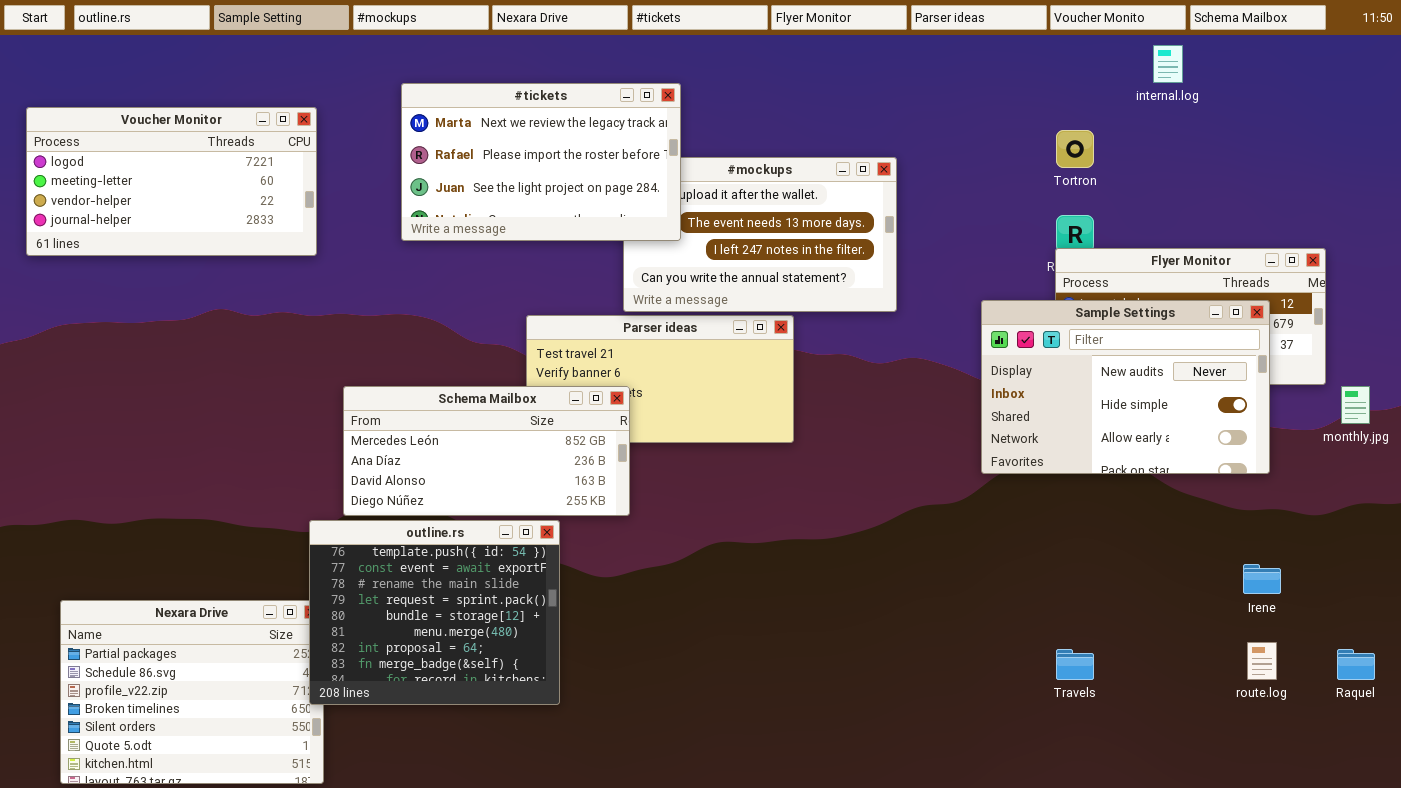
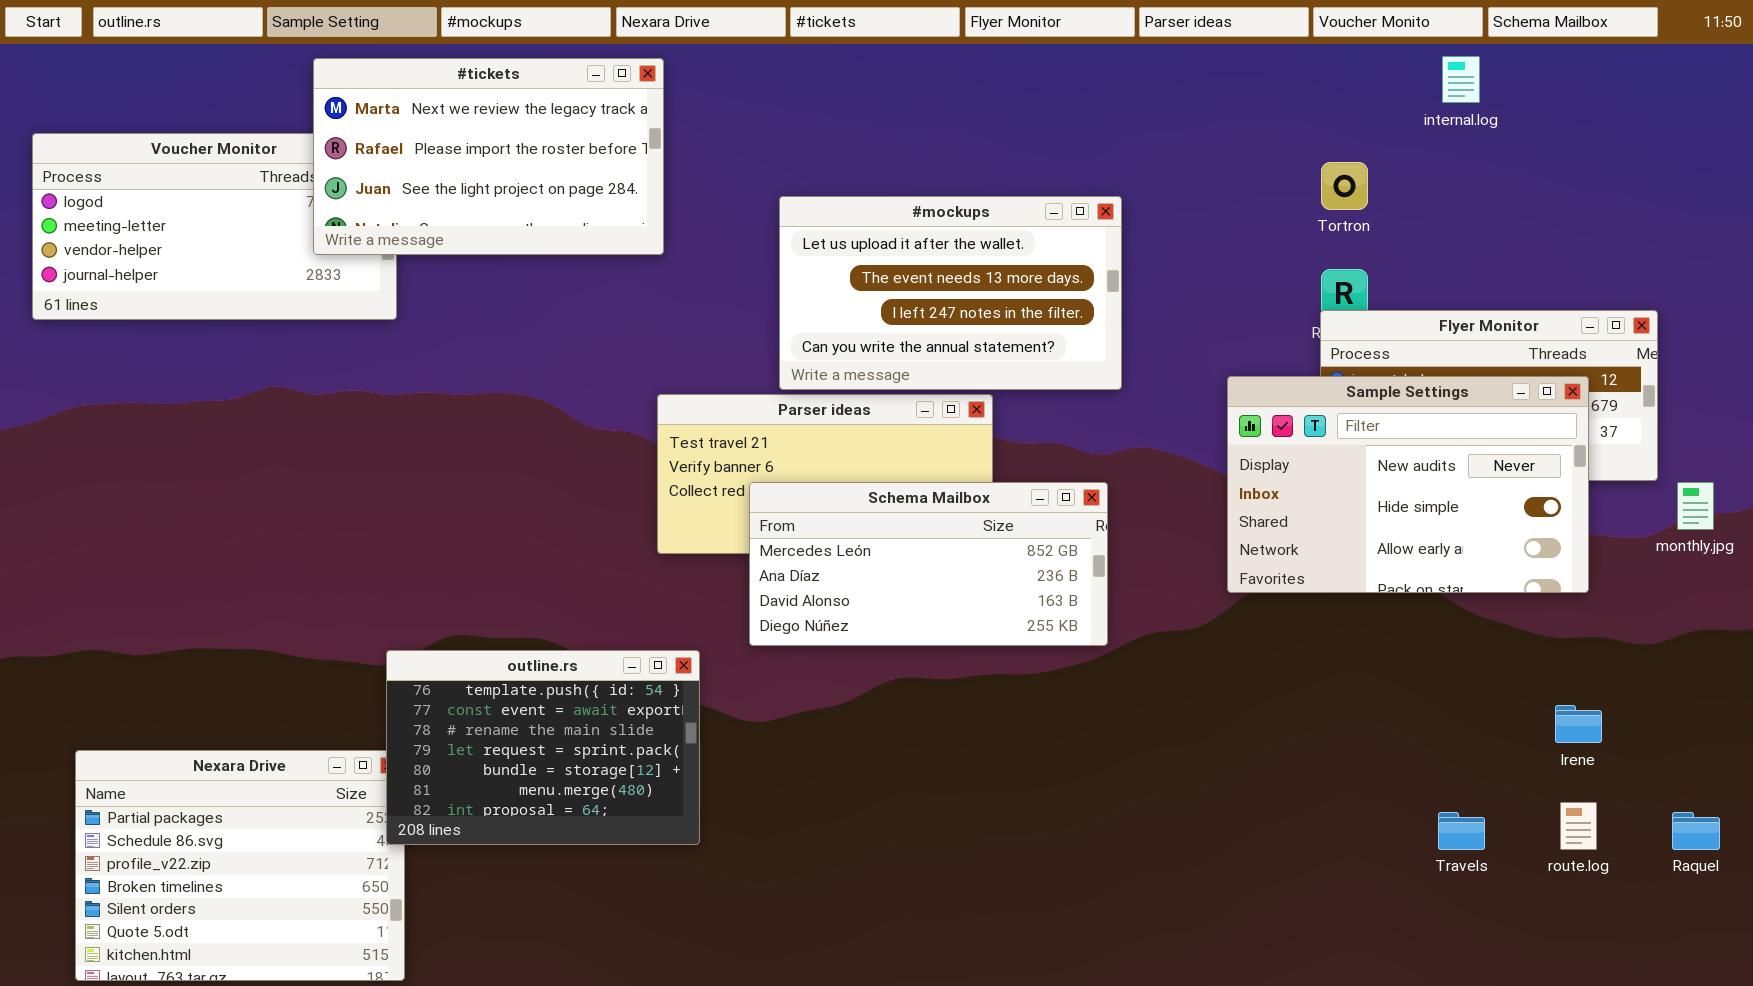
#tickets: [401,83,681,241] -> [313,58,664,255], moved
Schema Mailbox: [343,386,630,516] -> [749,482,1108,646], moved
outline.rs: [309,520,560,705] -> [386,650,700,845], resized
Travels: [1056,649,1094,680] -> [1438,812,1485,850], moved

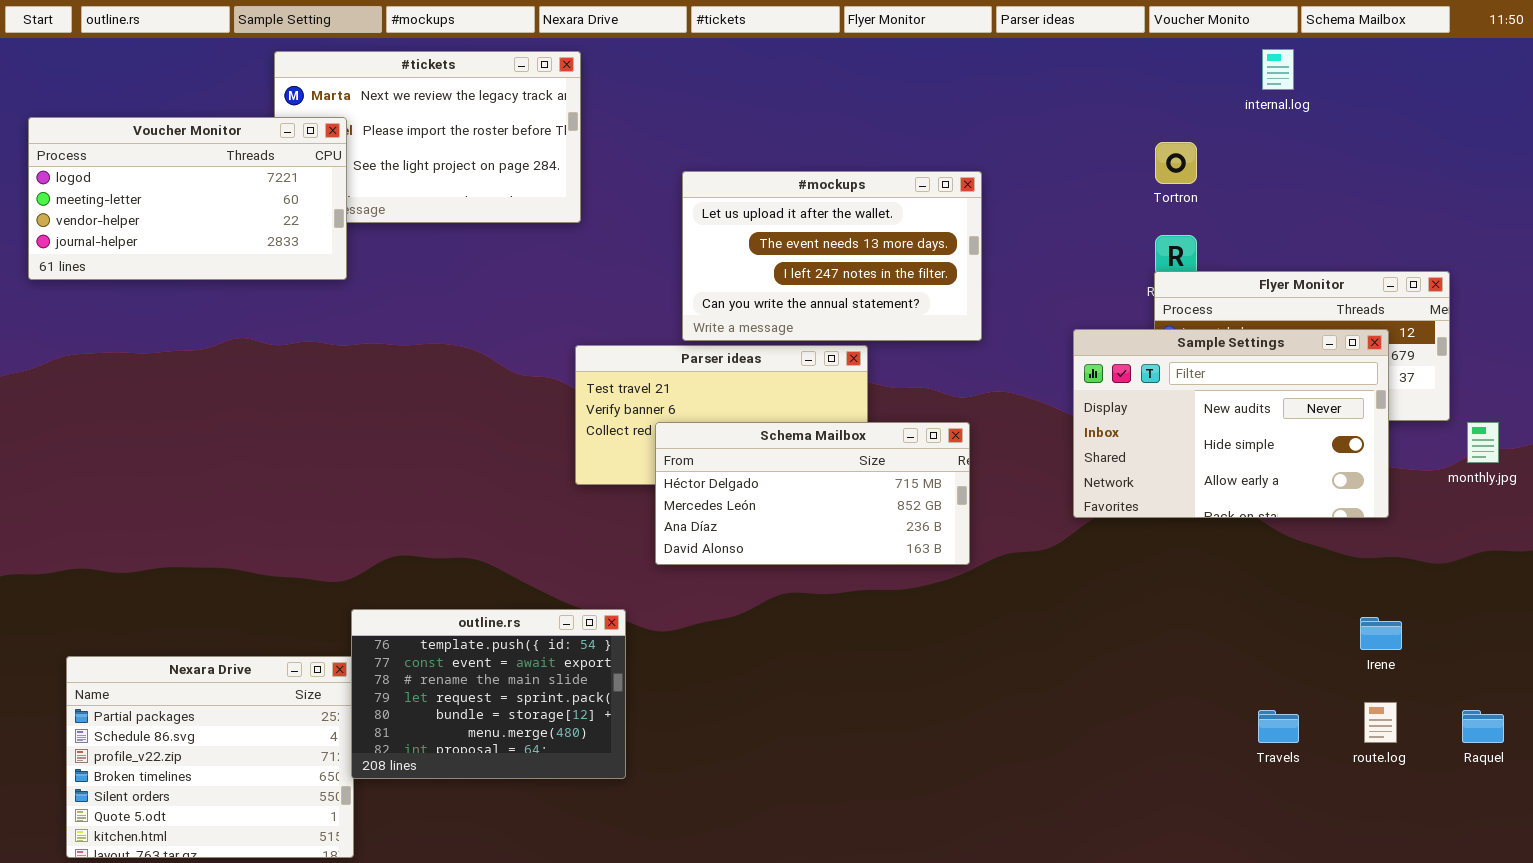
Voucher Monitor: [32,133,397,320] -> [28,117,347,280], raised
Schema Mailbox: [749,482,1108,646] -> [655,422,970,565], scrolled up 1 row
outline.rs: [386,650,700,845] -> [351,609,626,779], moved

